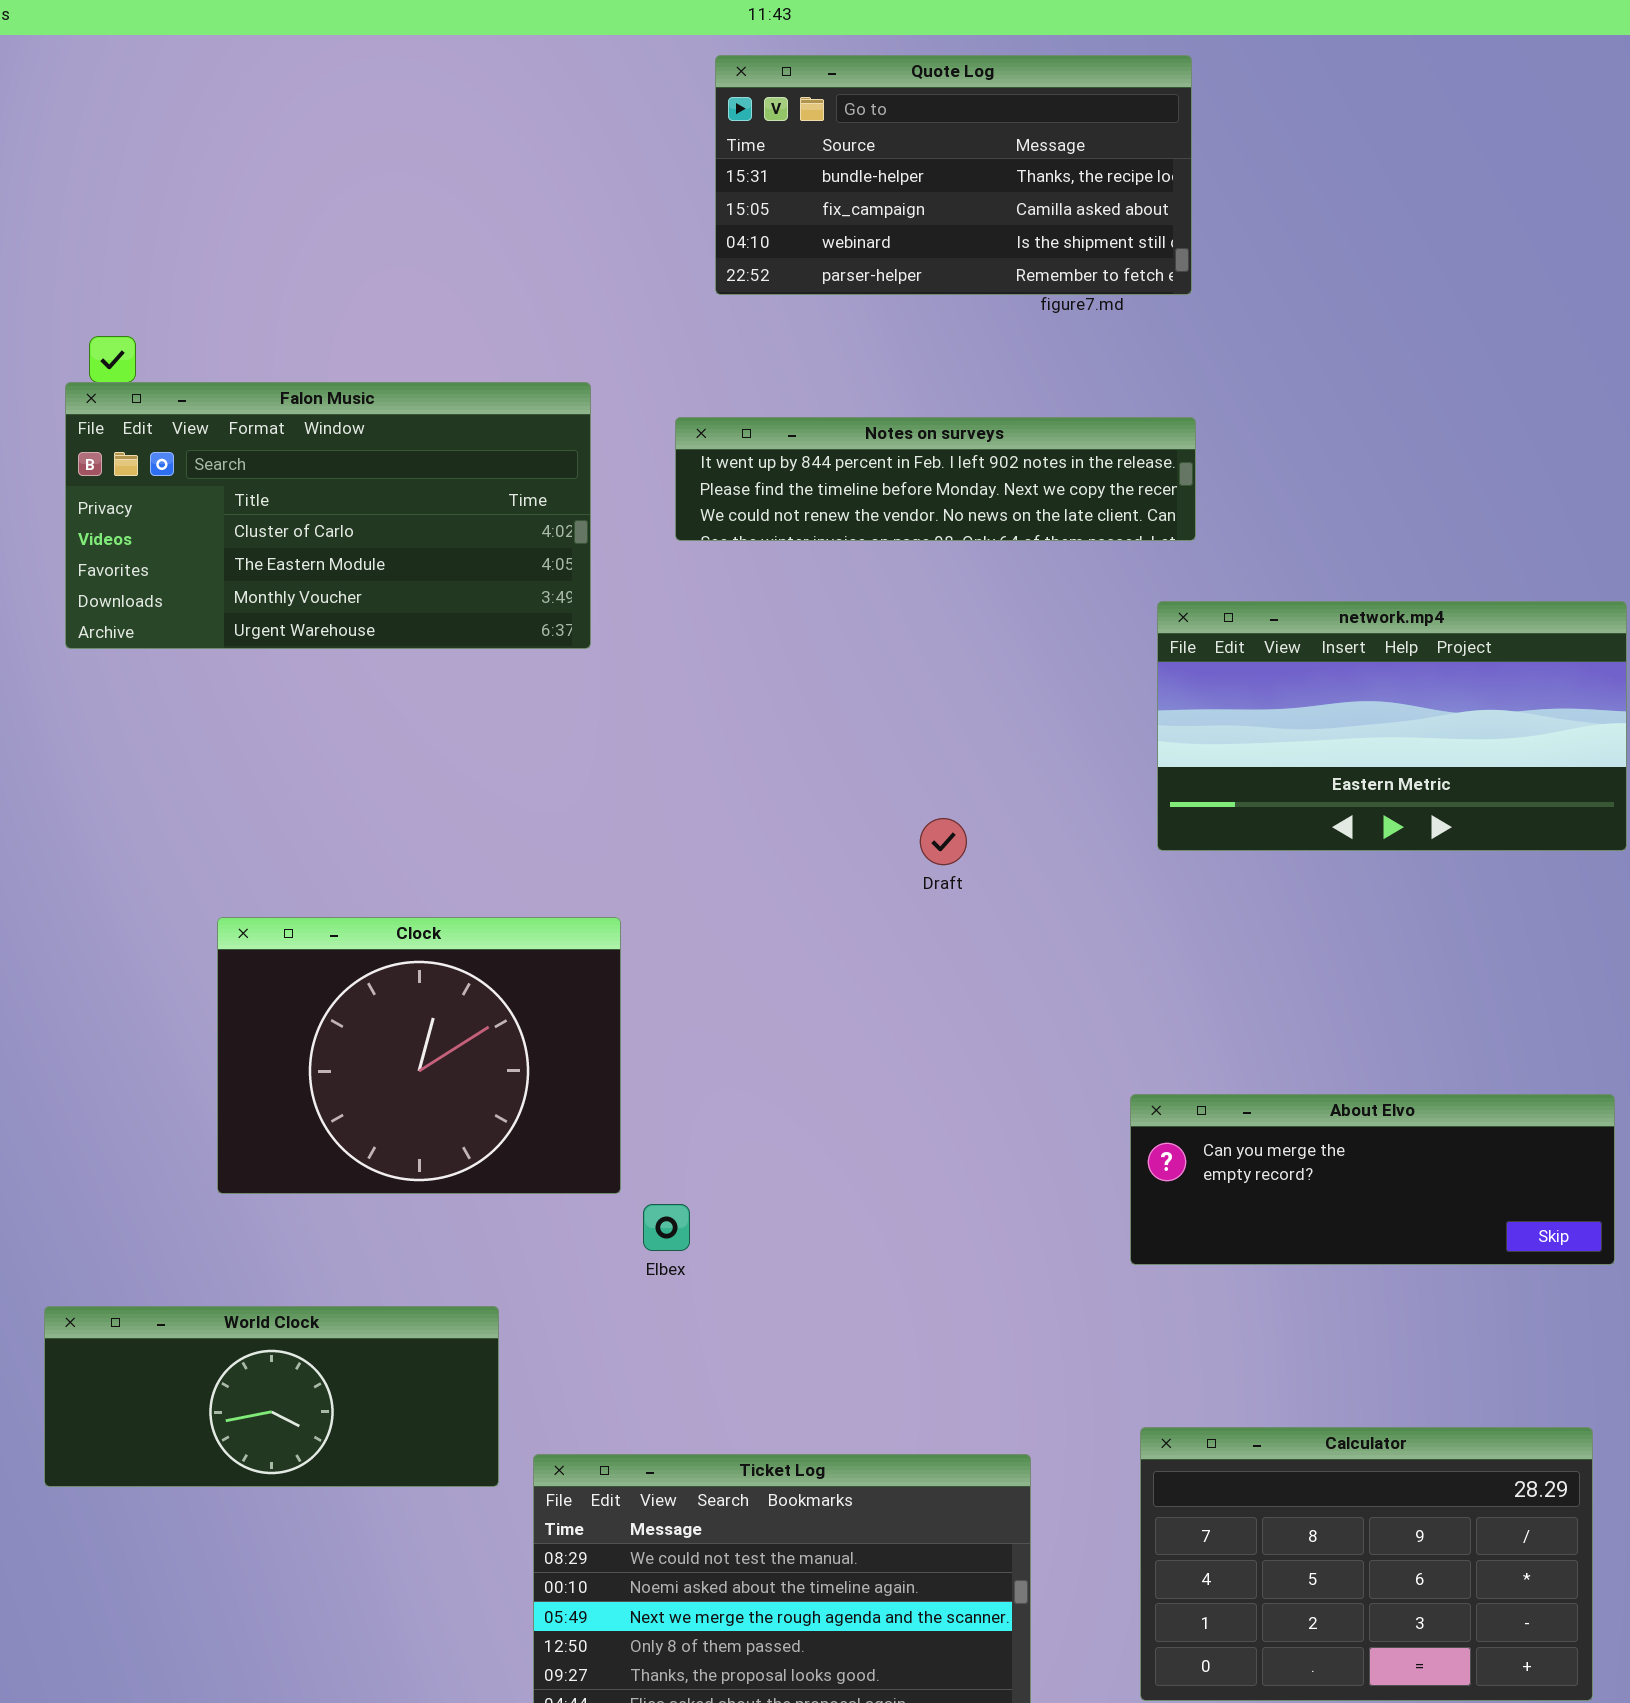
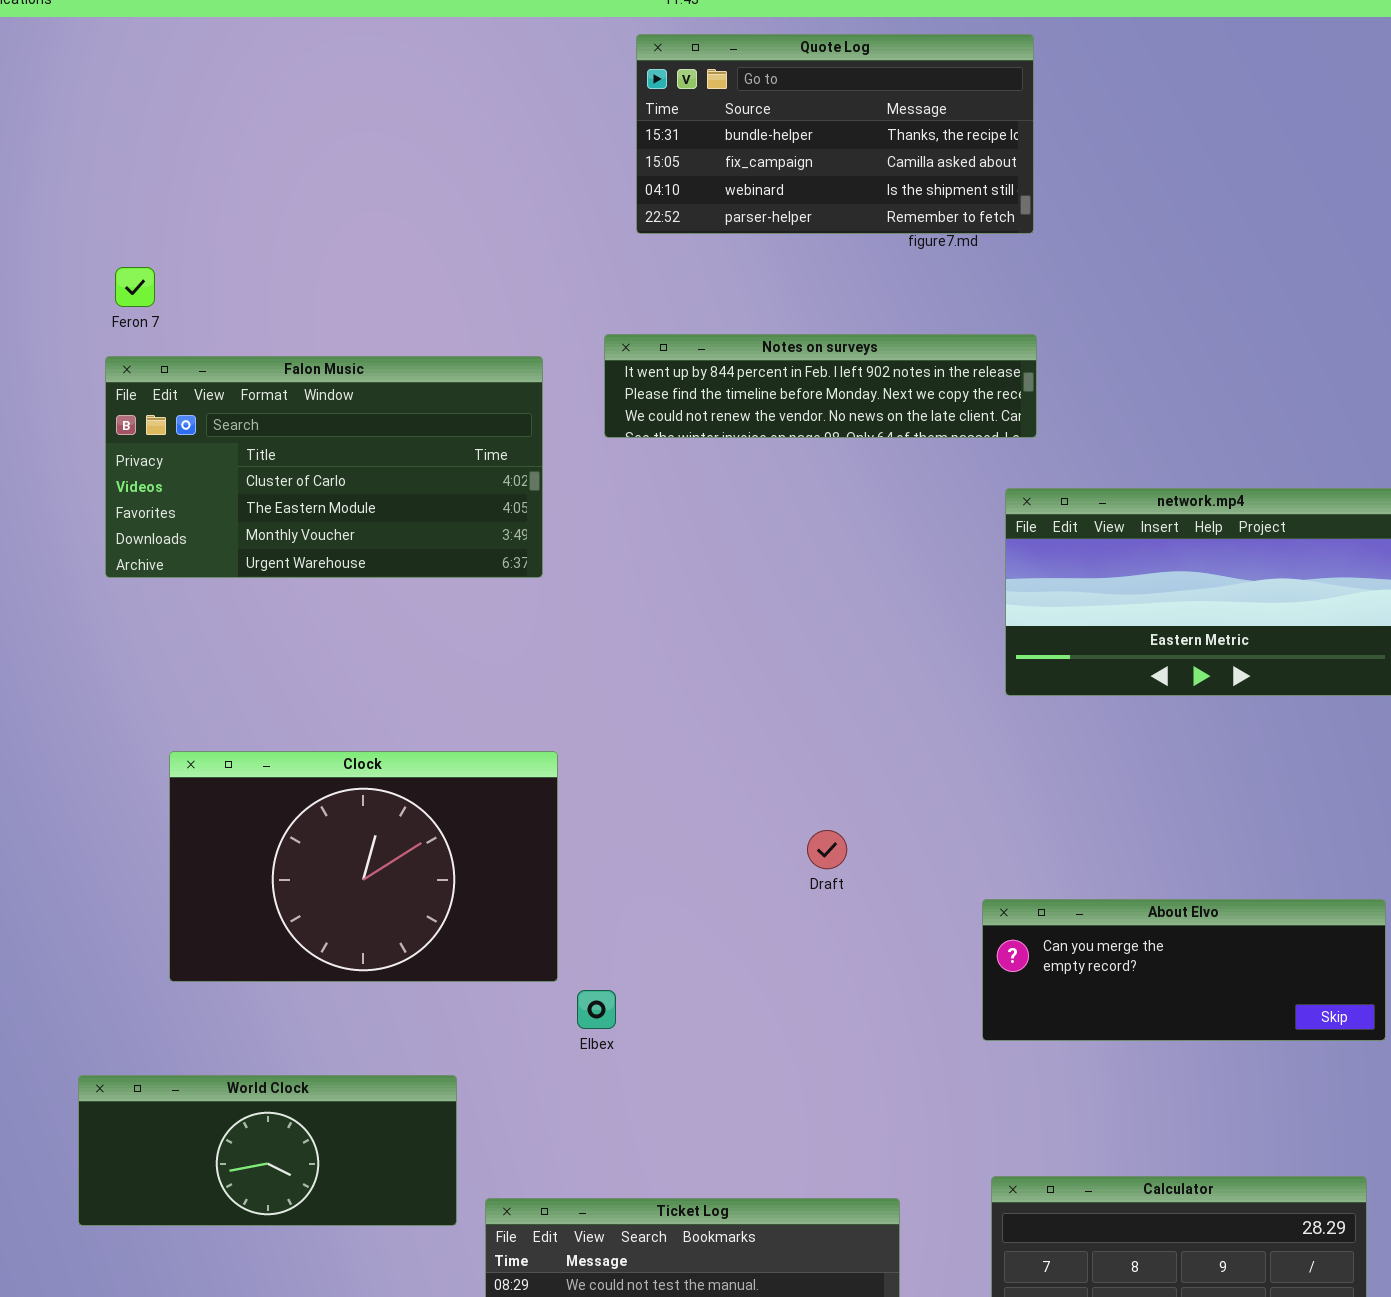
Falon Music: [65,382,591,649] -> [105,356,543,578], moved
Draft: [920,818,967,865] -> [807,830,847,869], moved
Clock: [217,917,621,1194] -> [169,751,558,982], resized

